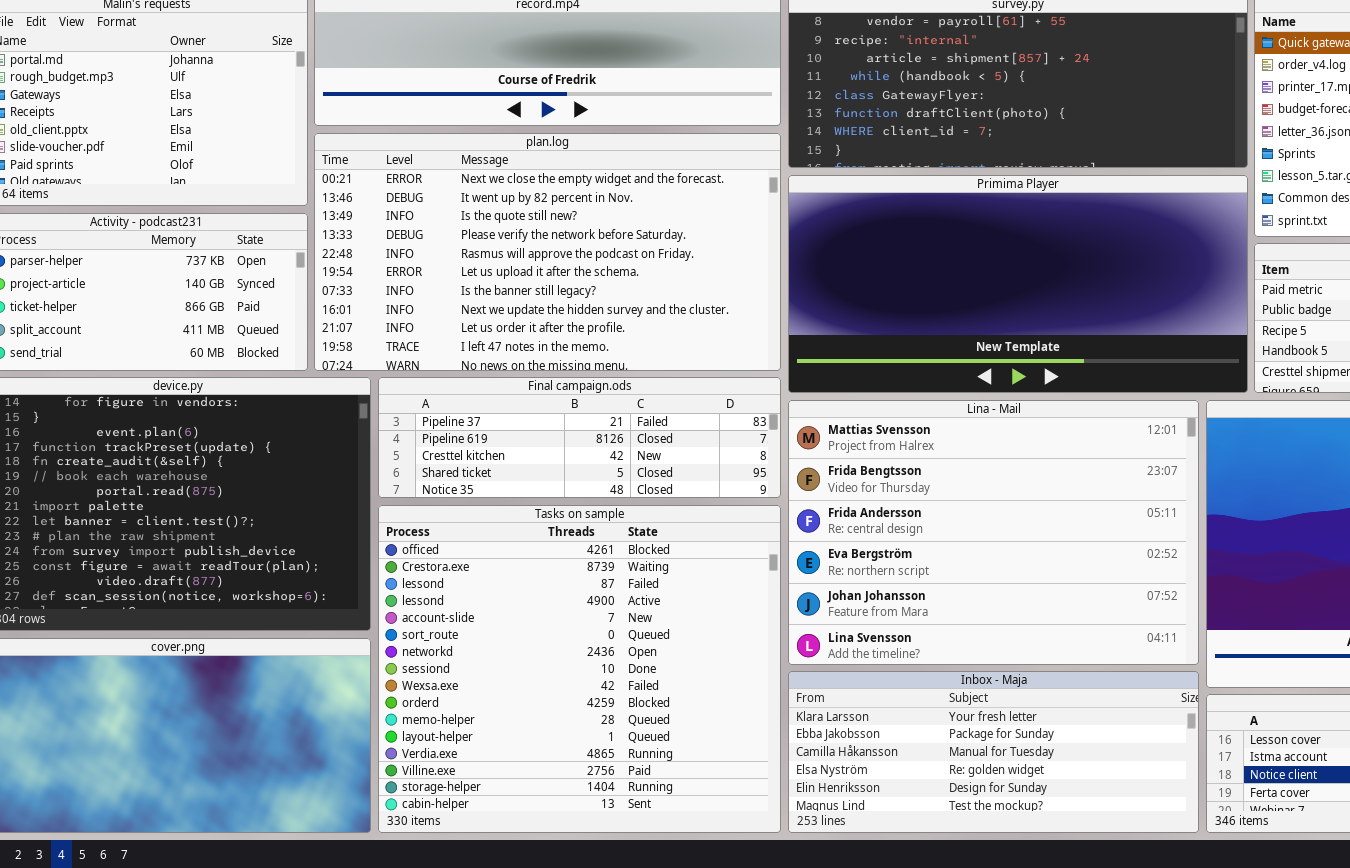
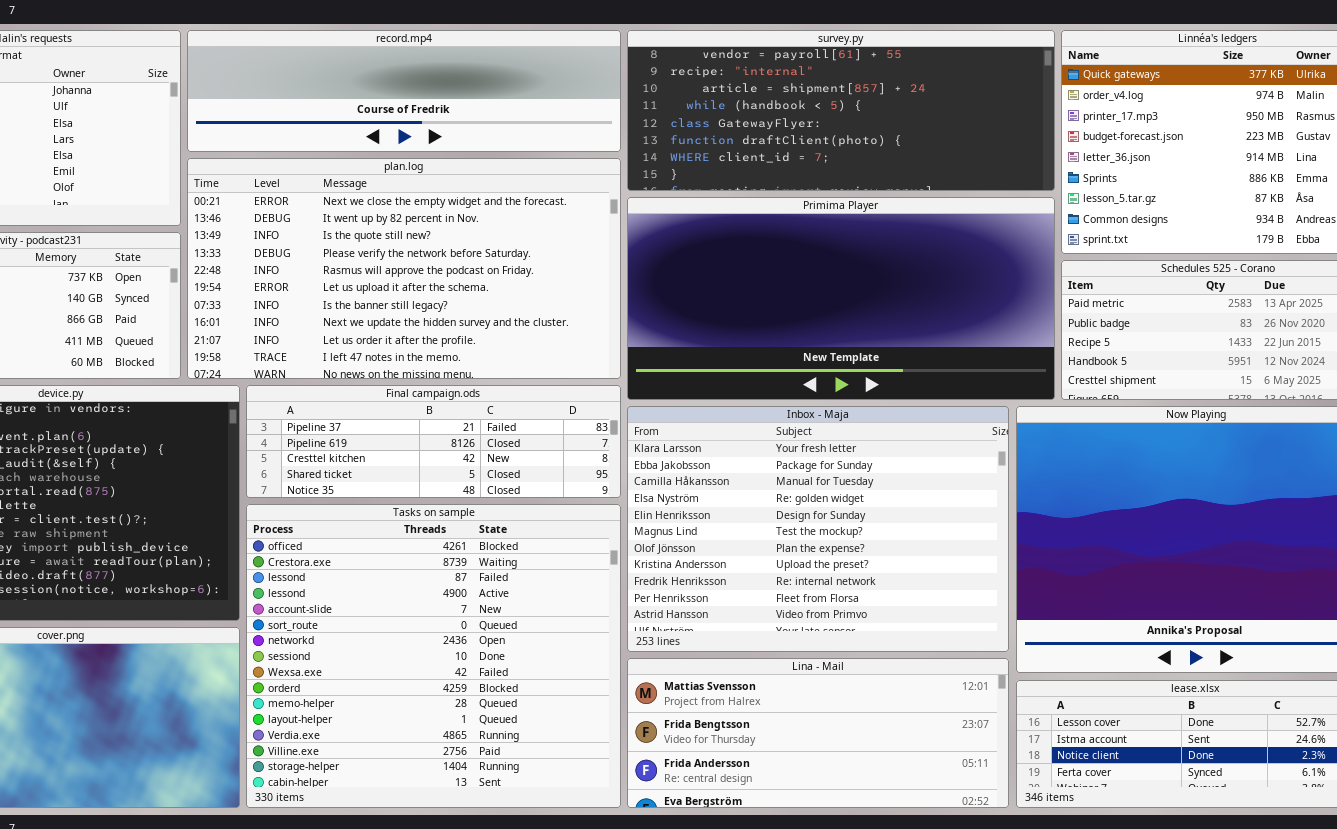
Lina - Mail: [788,400,1199,665] -> [627,658,1009,808], moved, resized
Inbox - Maja: [788,671,1199,833] -> [627,406,1009,652], moved, resized

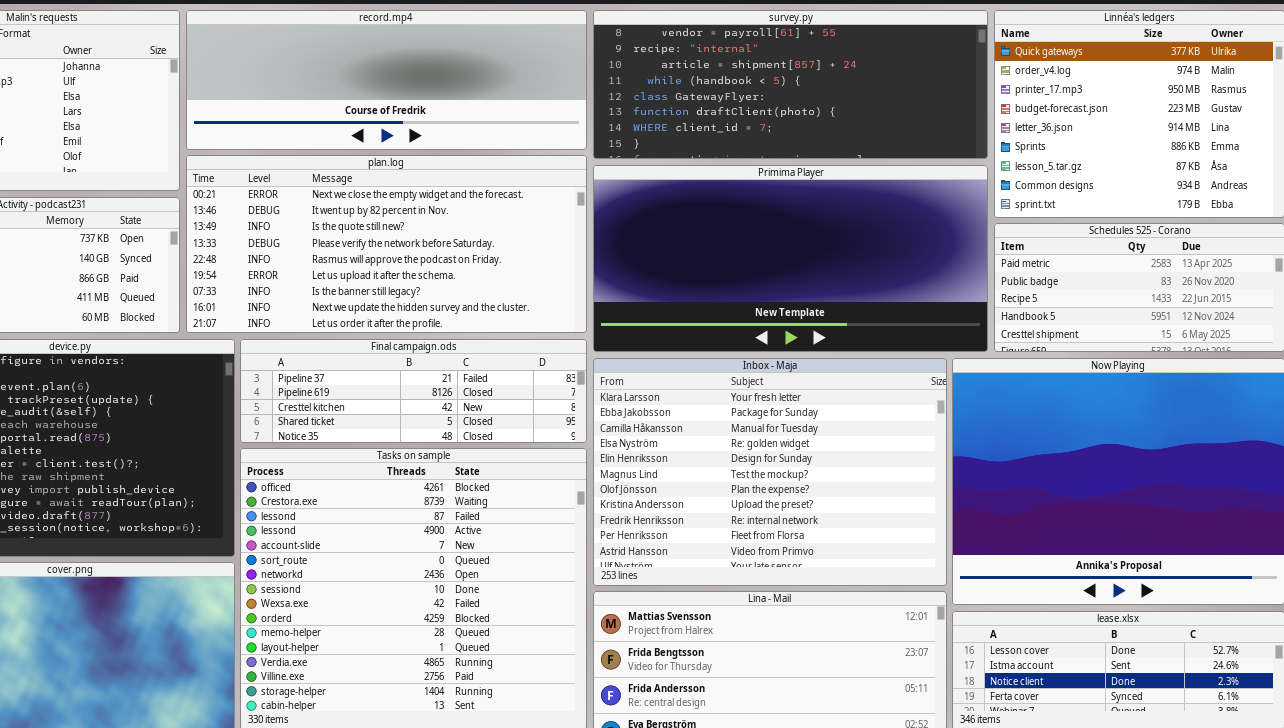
record.mp4: [187,30,621,152] -> [186,10,587,150], resized
plan.log: [187,158,621,379] -> [186,155,587,333], resized

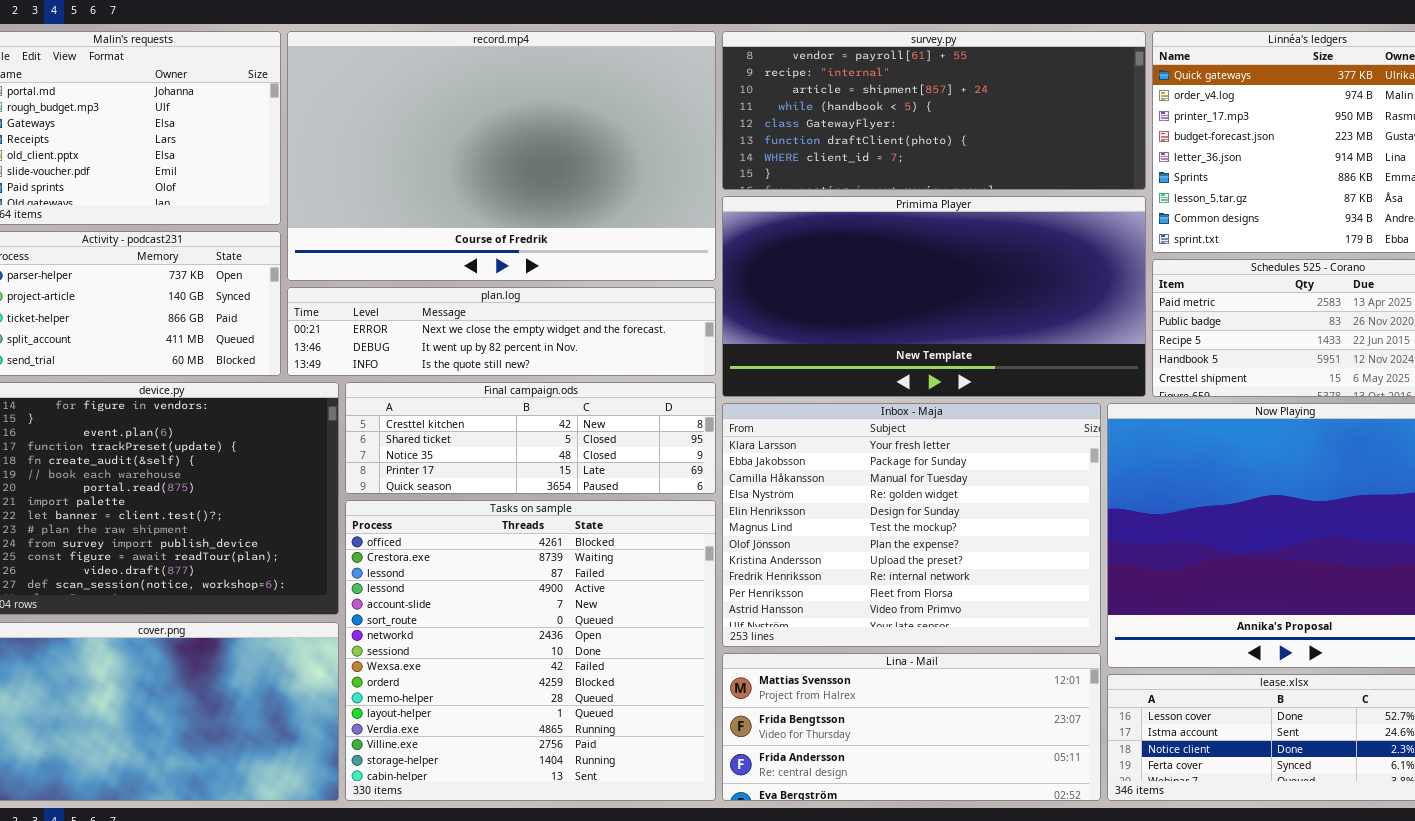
record.mp4: [186,10,587,150] -> [287,31,716,281], resized
plan.log: [186,155,587,333] -> [287,287,716,376], resized
Final campaign.ods: [240,339,587,443] -> [345,382,716,494], scrolled down 2 rows

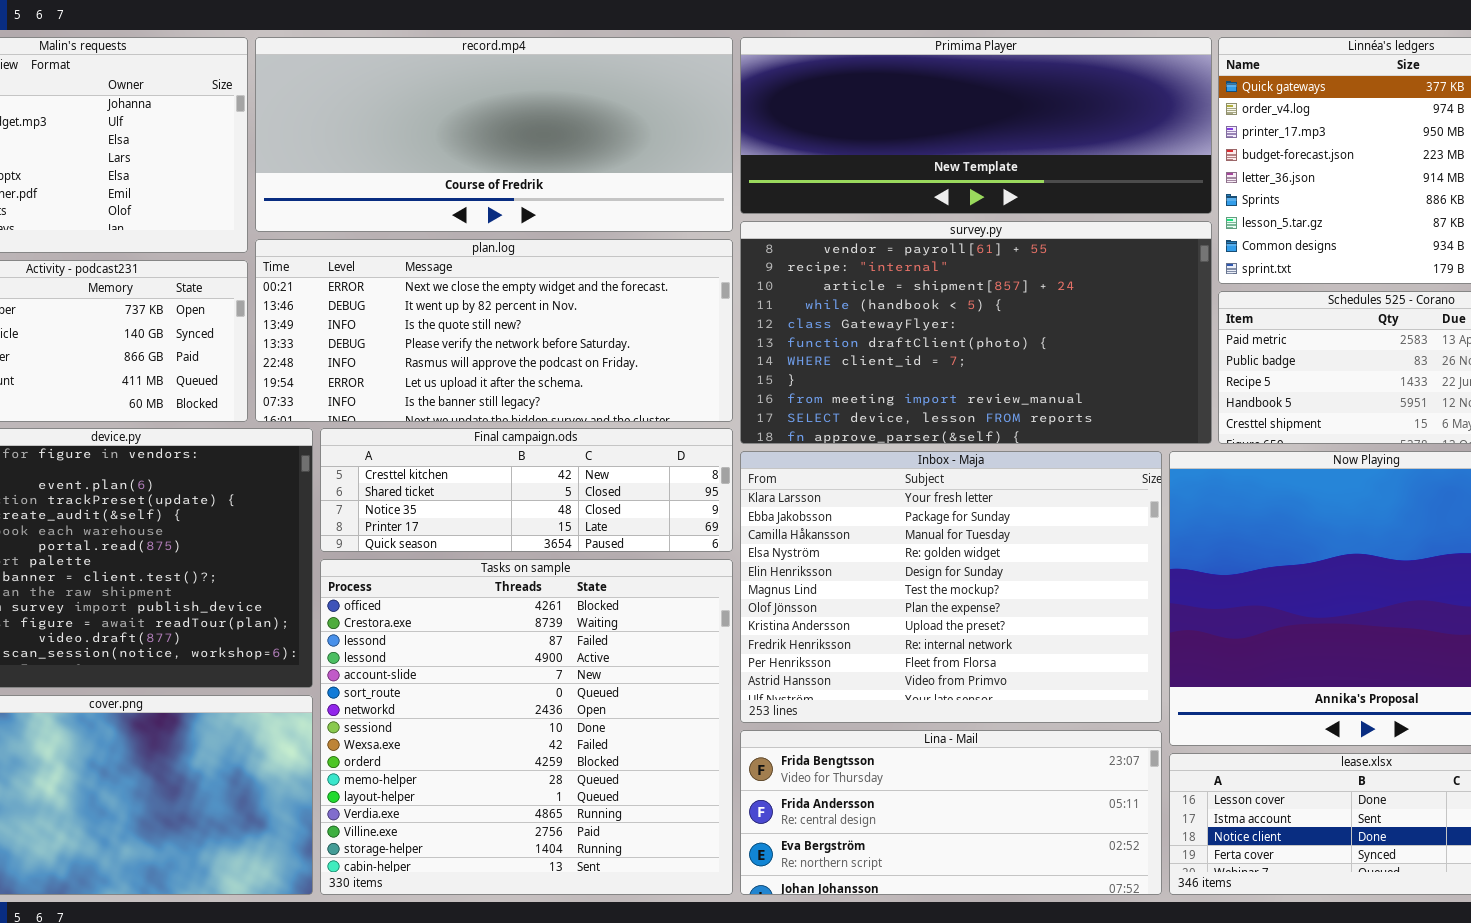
record.mp4: [287,31,716,281] -> [255,37,733,232], resized
survey.py: [722,31,1146,190] -> [740,221,1212,444], moved, resized
Primima Player: [722,196,1146,397] -> [740,37,1212,214], moved, resized
plan.log: [287,287,716,376] -> [255,239,733,422], resized
Lina - Mail: [722,653,1101,801] -> [740,730,1162,895], scrolled down 1 row

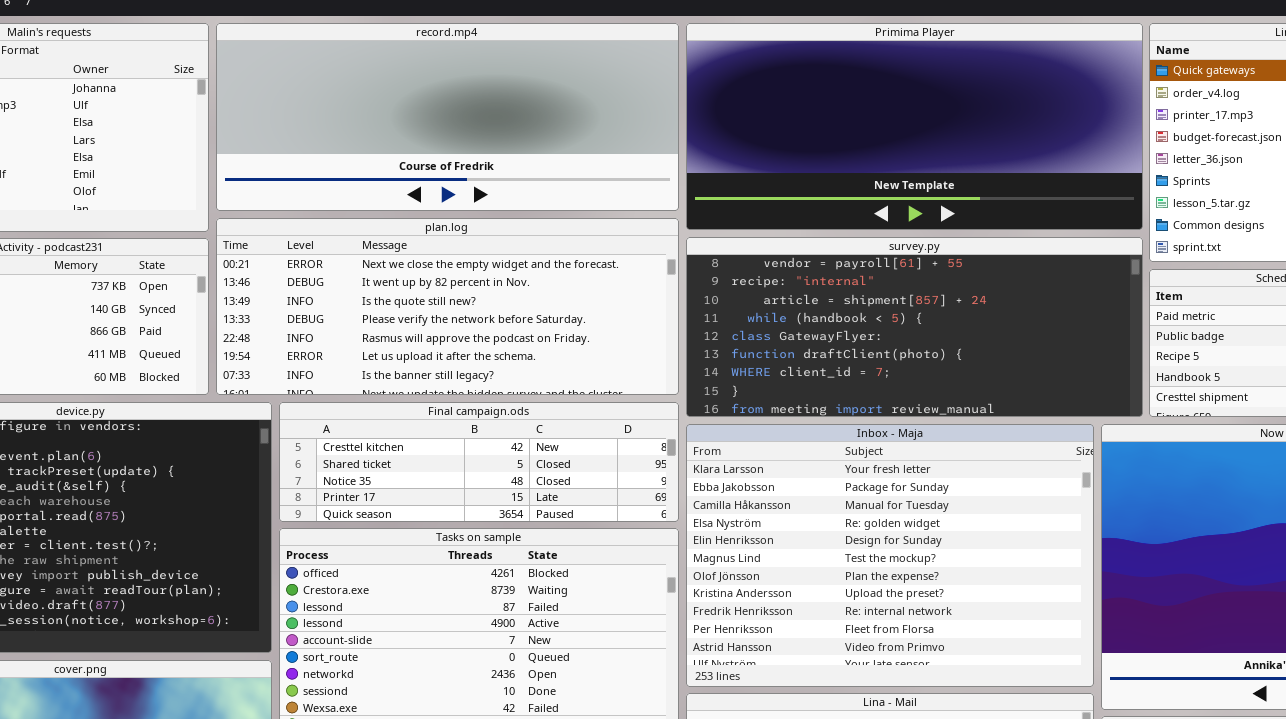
Primima Player: [740,37,1212,214] -> [686,23,1143,230], resized
survey.py: [740,221,1212,444] -> [686,237,1143,417], resized

